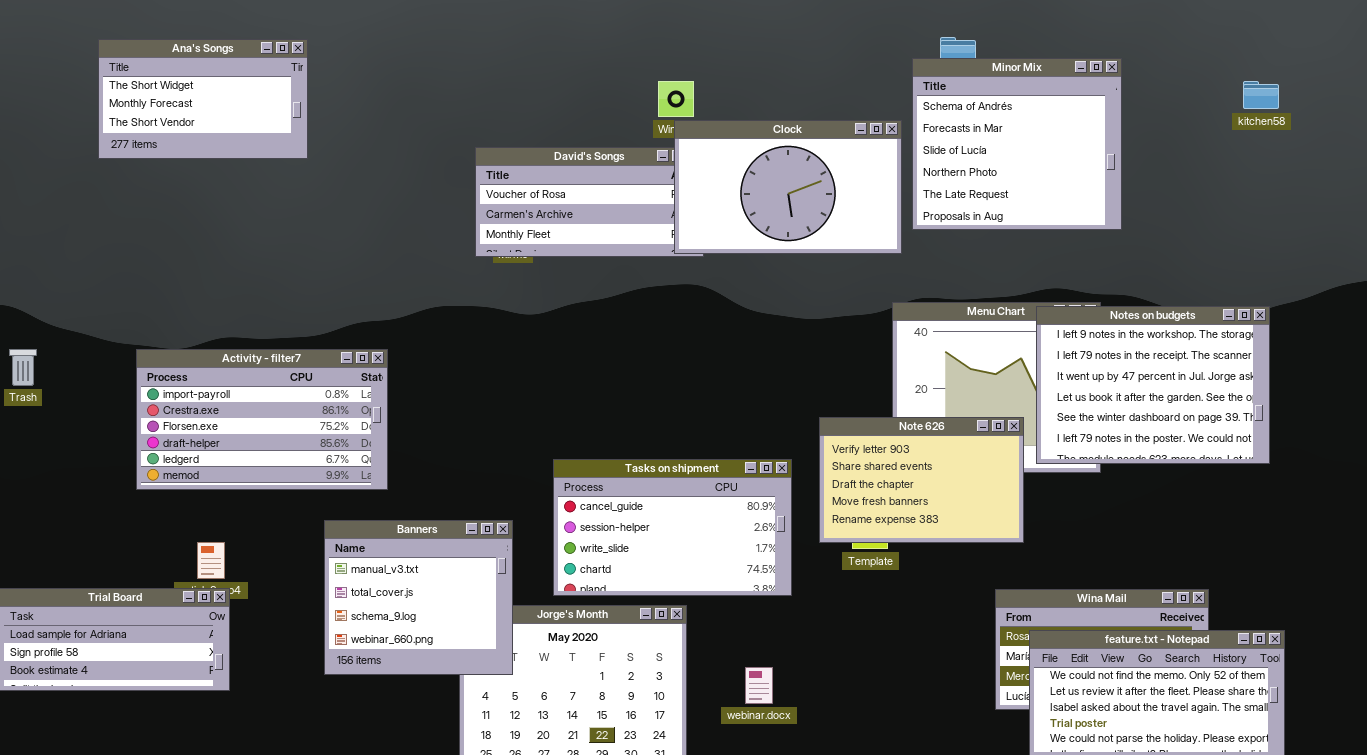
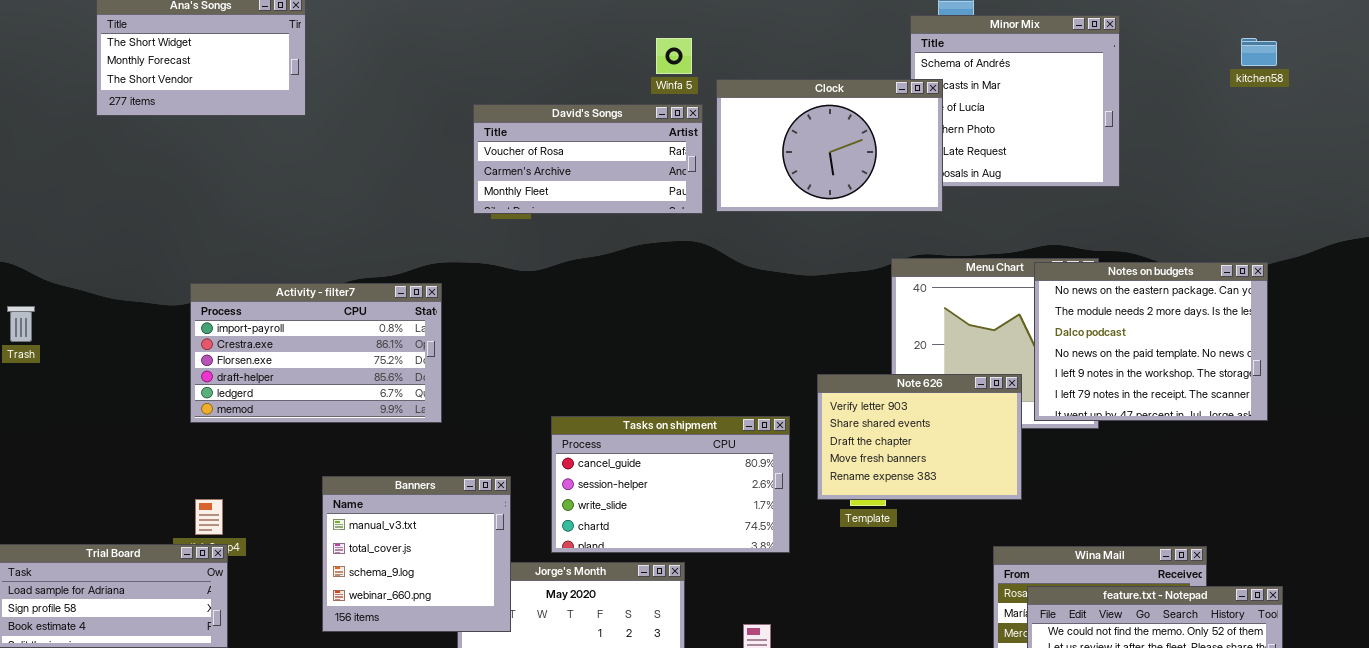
Clock: [674,120,902,254] -> [716,79,943,212], moved
Notes on budgets: [1036,306,1270,464] -> [1034,262,1268,421], scrolled up 4 rows
Activity - filter7: [136,349,388,490] -> [190,283,442,423], moved

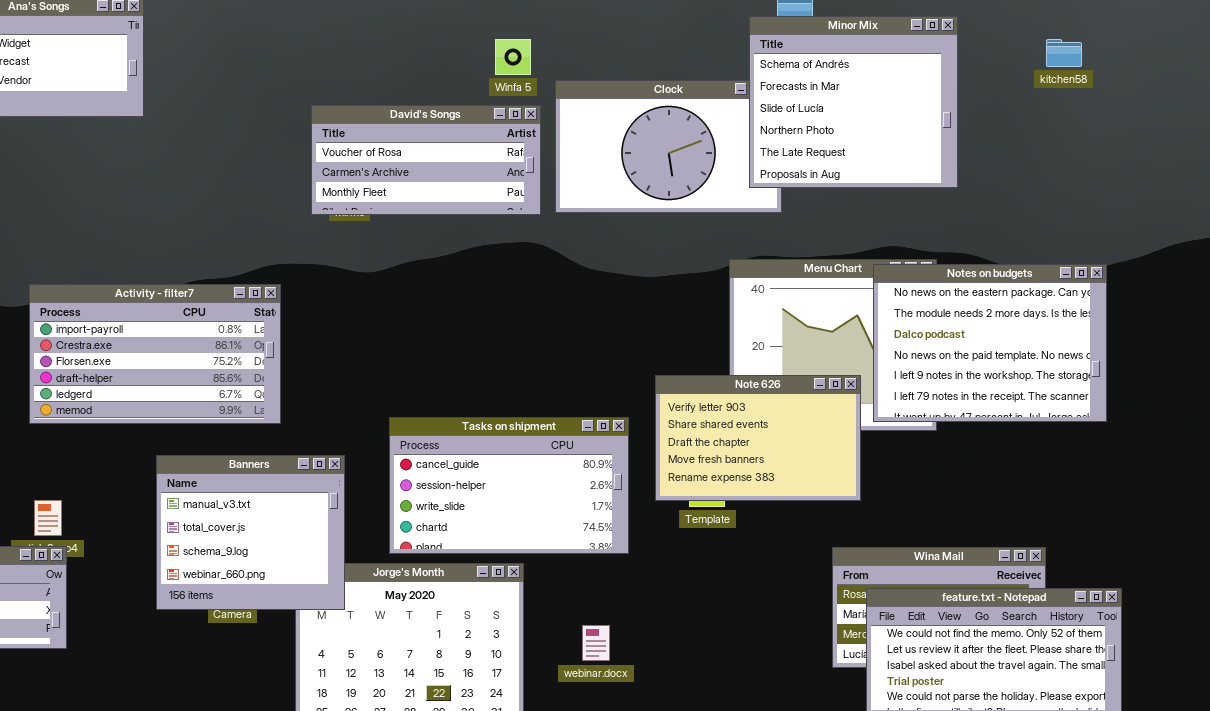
Minor Mix: [910,15,1120,187] -> [749,16,958,188], raised
kitchen58: [1241,38,1277,66] -> [1046,39,1082,67], moved
Banners: [322,476,511,632] -> [156,455,345,610], moved

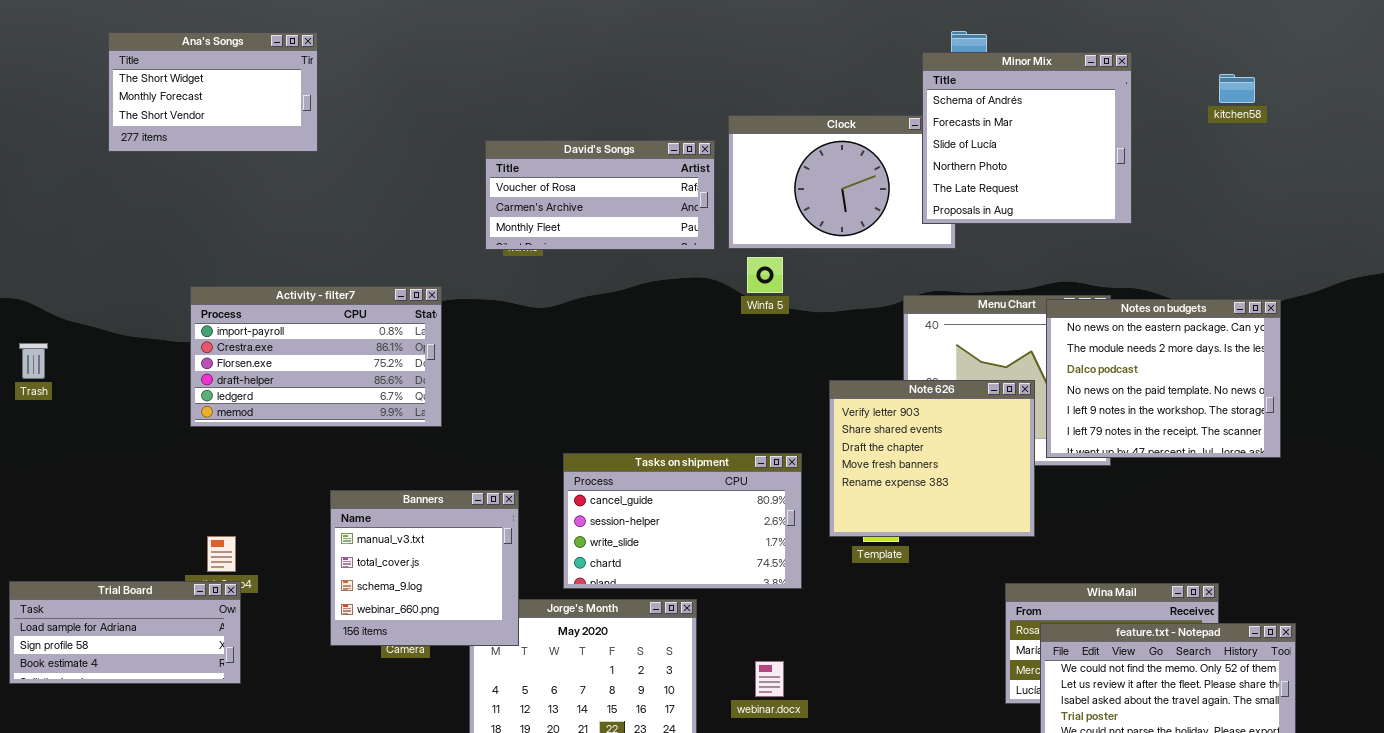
Winfa 5: [495,39,531,75] -> [747,257,783,293], moved
Activity - filter7: [29,284,281,424] -> [190,286,442,427], moved
Note 626: [655,375,861,501] -> [829,380,1035,537], resized

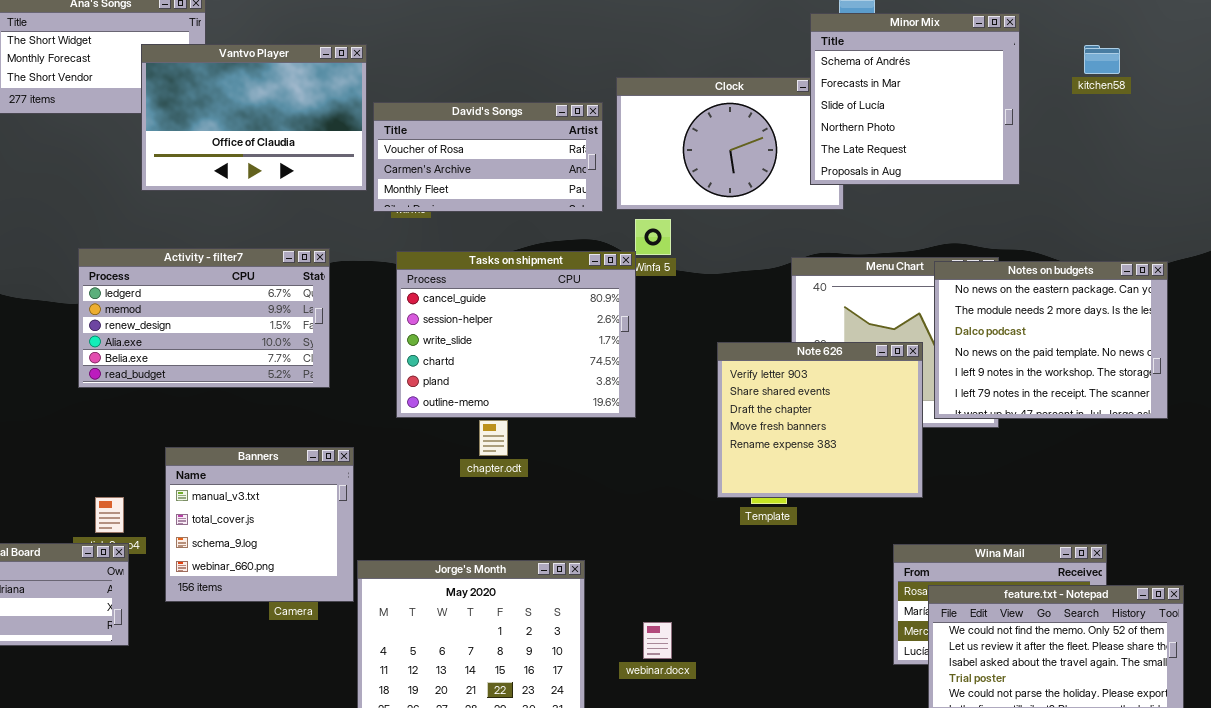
kitchen58: [1219,74,1255,103] -> [1084,45,1120,74], moved
Vantvo Player: none -> [141,44,367,191], opened
Activity - filter7: [190,286,442,427] -> [78,248,330,388], scrolled down 4 rows
Tasks on shipment: [563,453,802,589] -> [396,251,636,418], moved, resized
Banners: [330,490,519,646] -> [165,447,354,602], moved

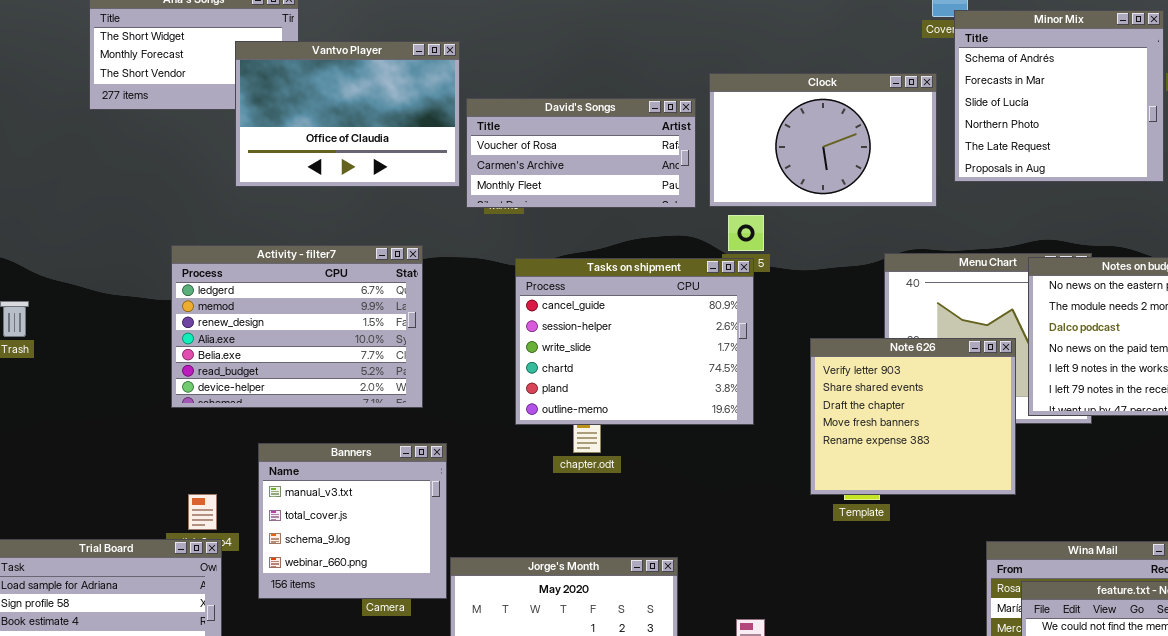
Minor Mix: [810,13,1020,185] -> [954,10,1164,182], moved
Activity - filter7: [78,248,330,388] -> [171,245,423,408], resized
Tasks on shipment: [396,251,636,418] -> [515,258,754,425], moved

